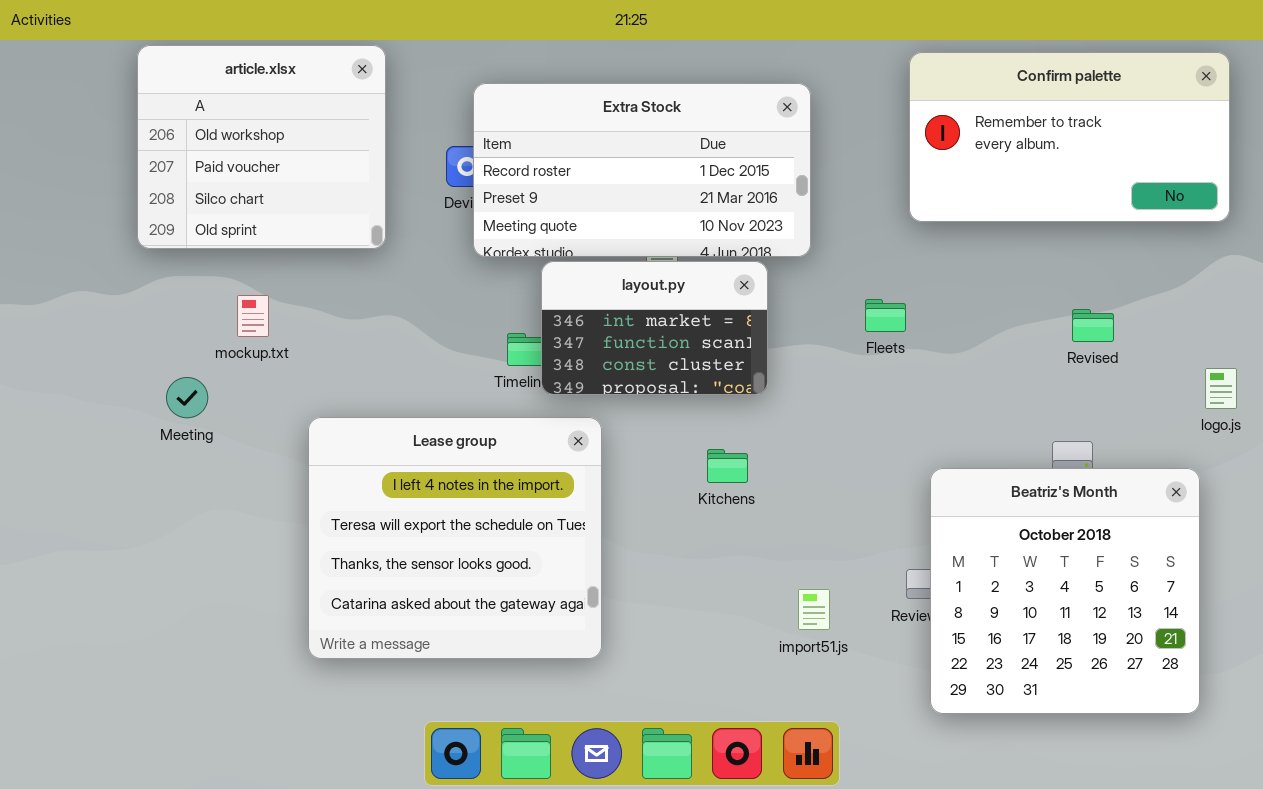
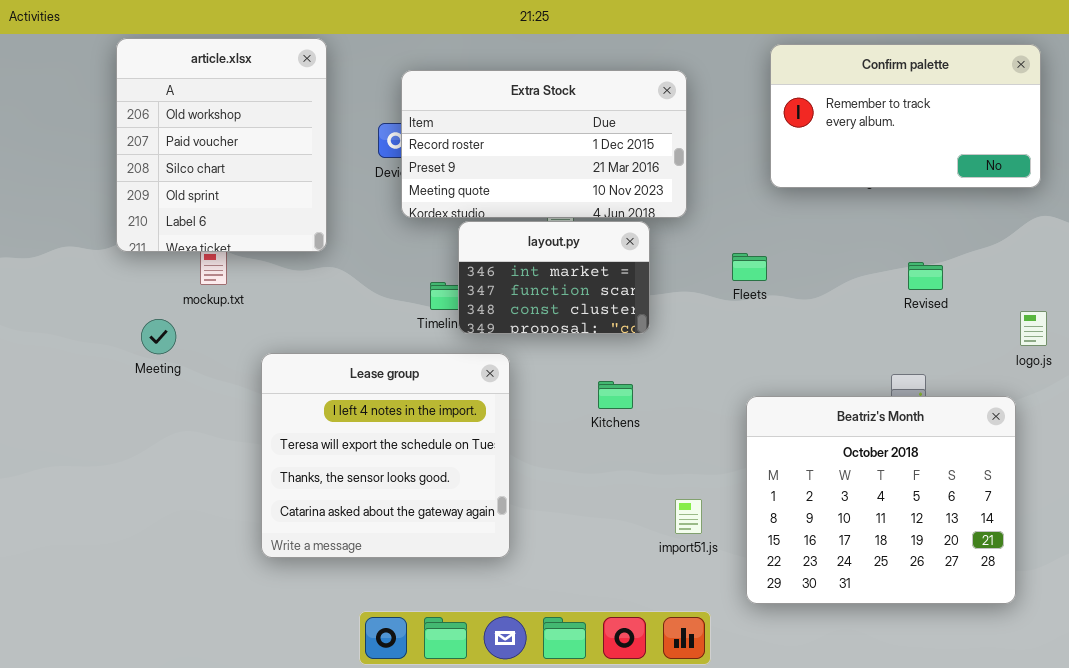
article.xlsx: [137,45,386,249] -> [116,38,327,252], resized
Beatriz's Month: [930,468,1200,714] -> [746,396,1016,604], resized

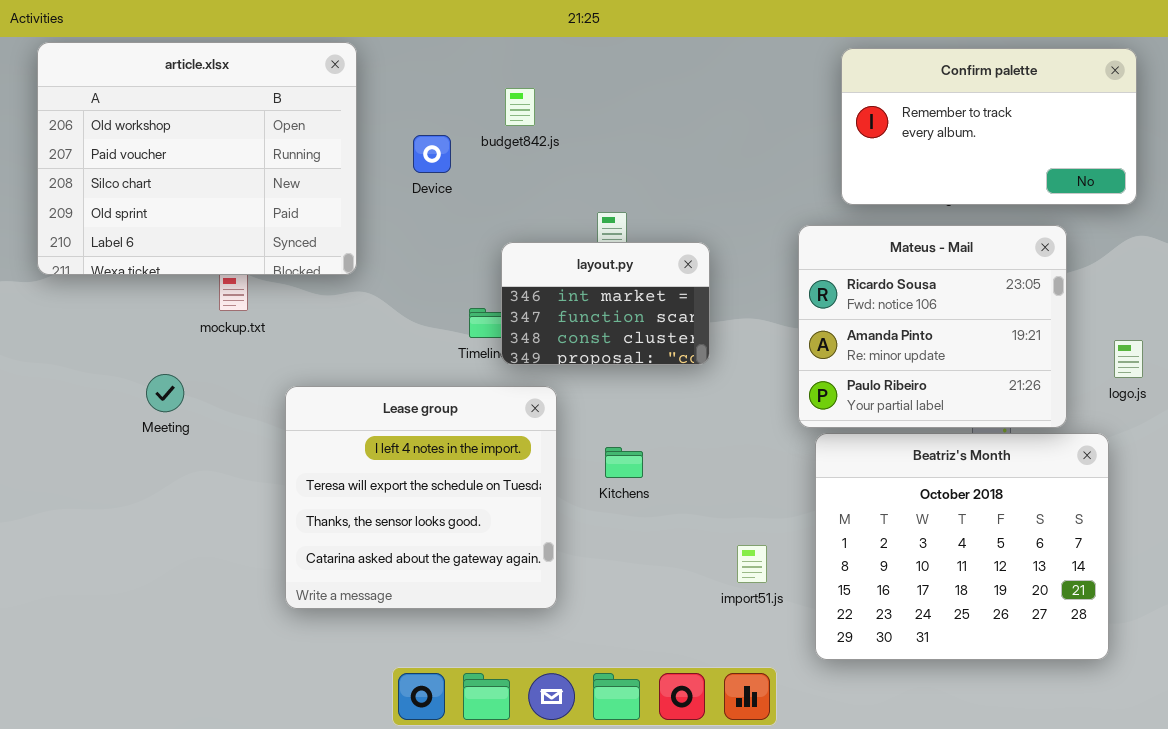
article.xlsx: [116,38,327,252] -> [37,42,357,275], resized
Extra Stock: [401,70,687,218] -> none, closed
Mateus - Mail: none -> [798,225,1067,428], opened
Meeting: [141,319,176,354] -> [146,374,184,412], moved
Kitchens: [598,381,633,409] -> [605,447,643,478], moved

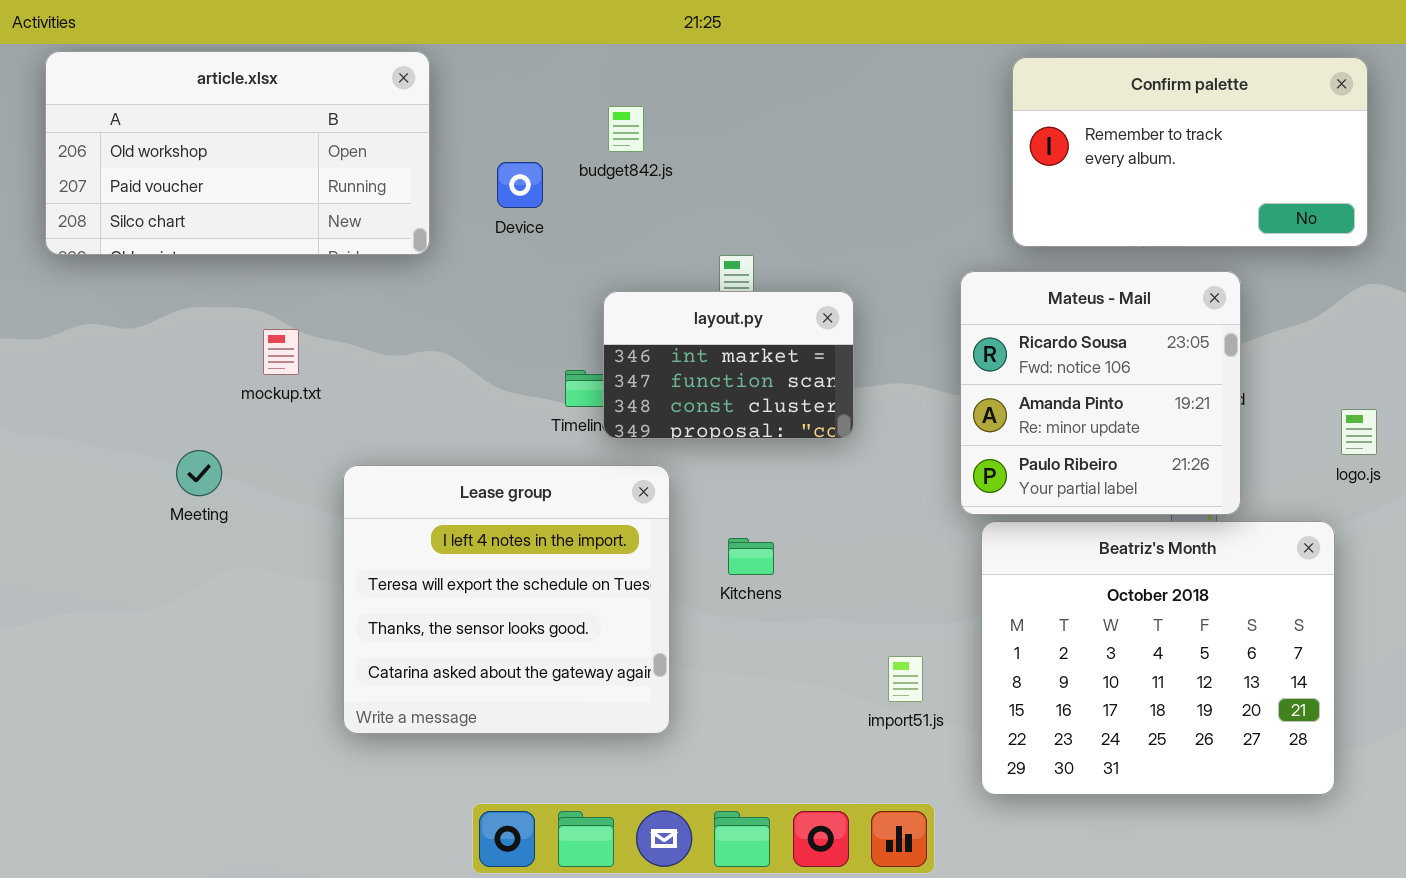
article.xlsx: [37,42,357,275] -> [45,51,430,255], resized
Mateus - Mail: [798,225,1067,428] -> [960,271,1241,515], resized

